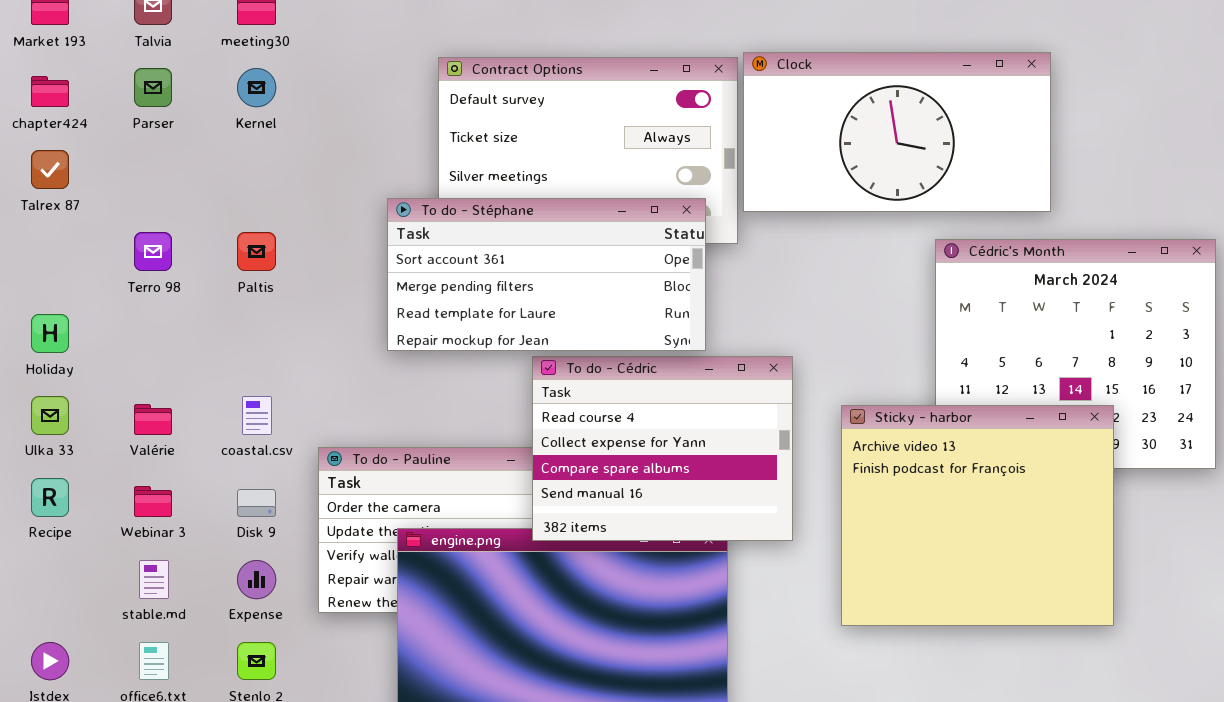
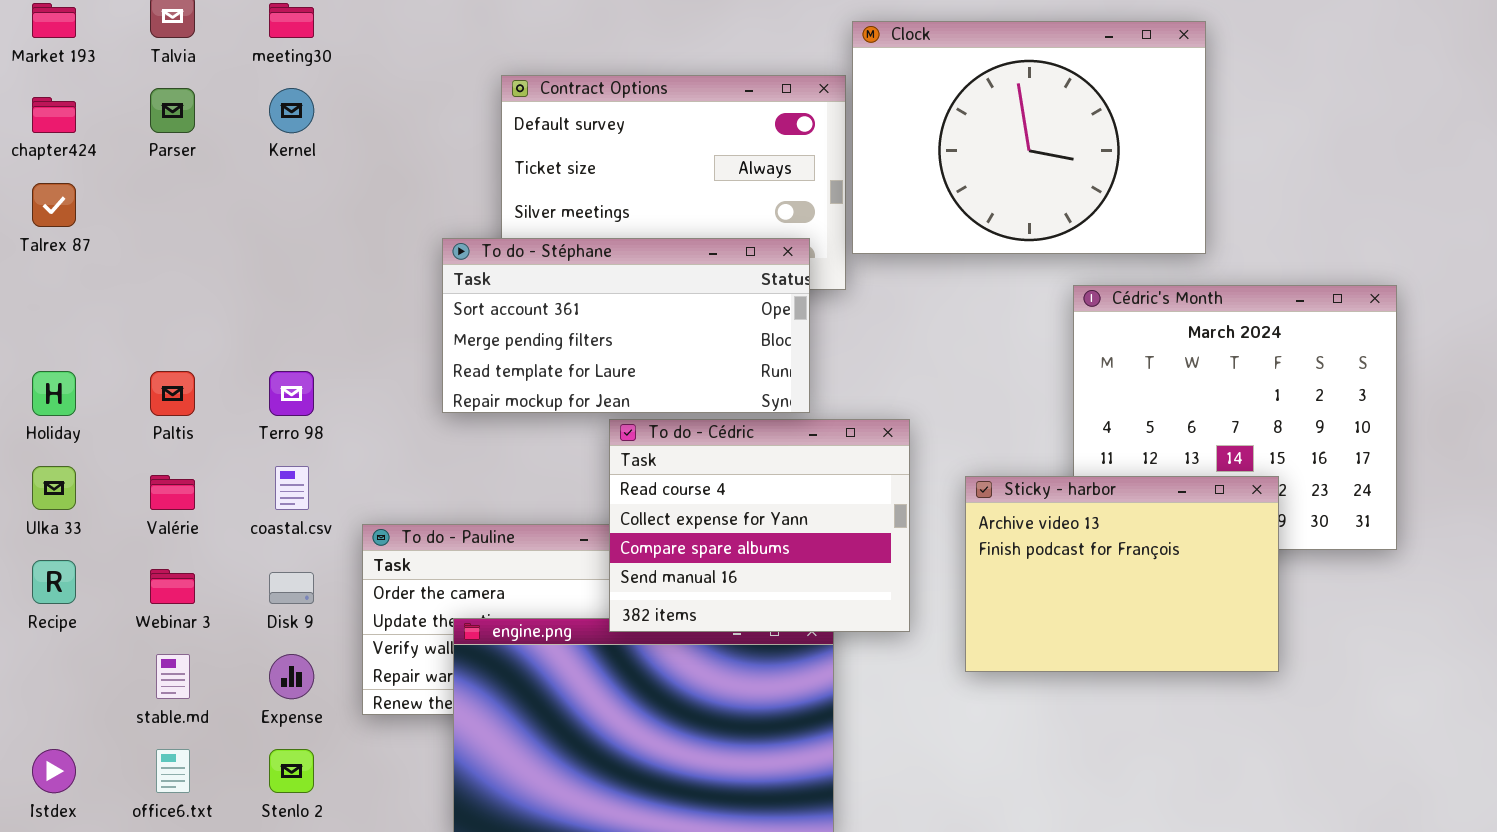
Clock: [743,52,1051,212] -> [852,21,1206,254], resized
Terro 98: [134,232,172,271] -> [269,371,314,416], moved
Paltis: [237,232,276,271] -> [150,371,195,416], moved
Sticky - harbor: [841,405,1114,626] -> [965,476,1279,672], resized

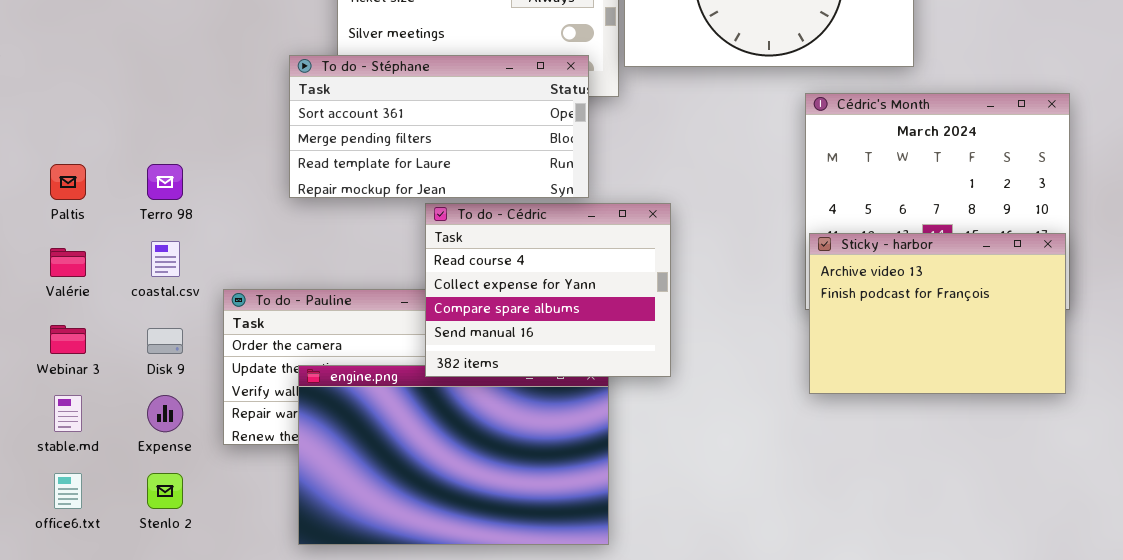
Sticky - harbor: [965,476,1279,672] -> [809,233,1066,394], moved

